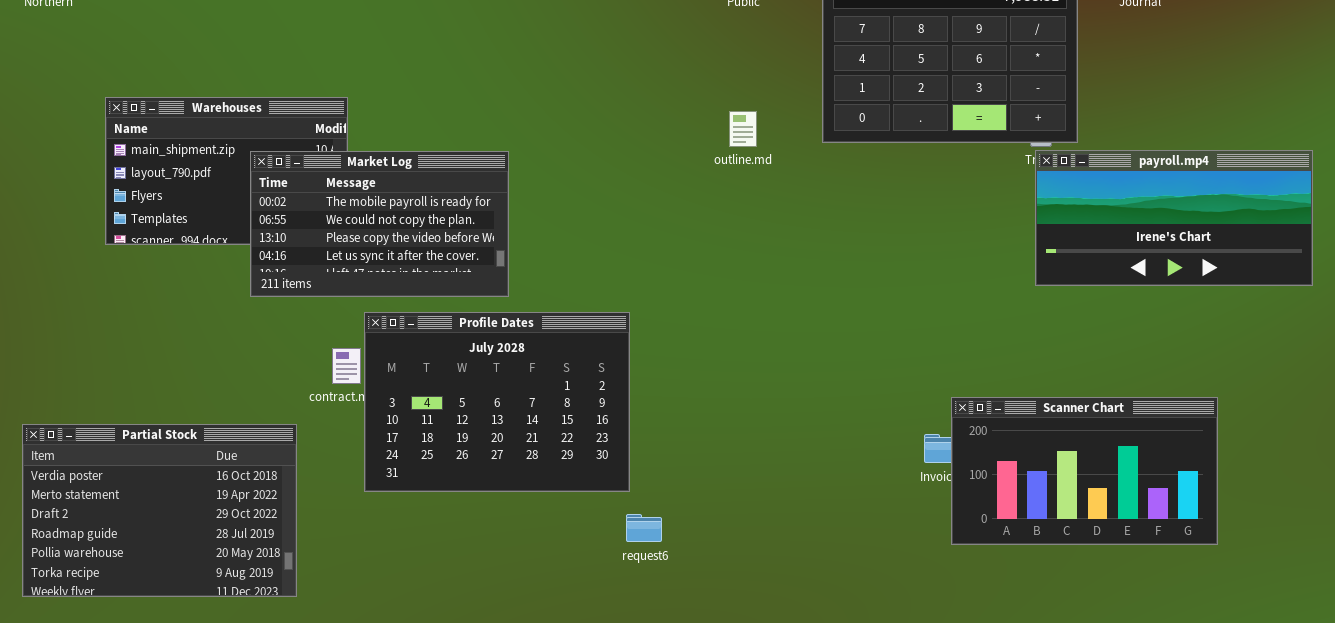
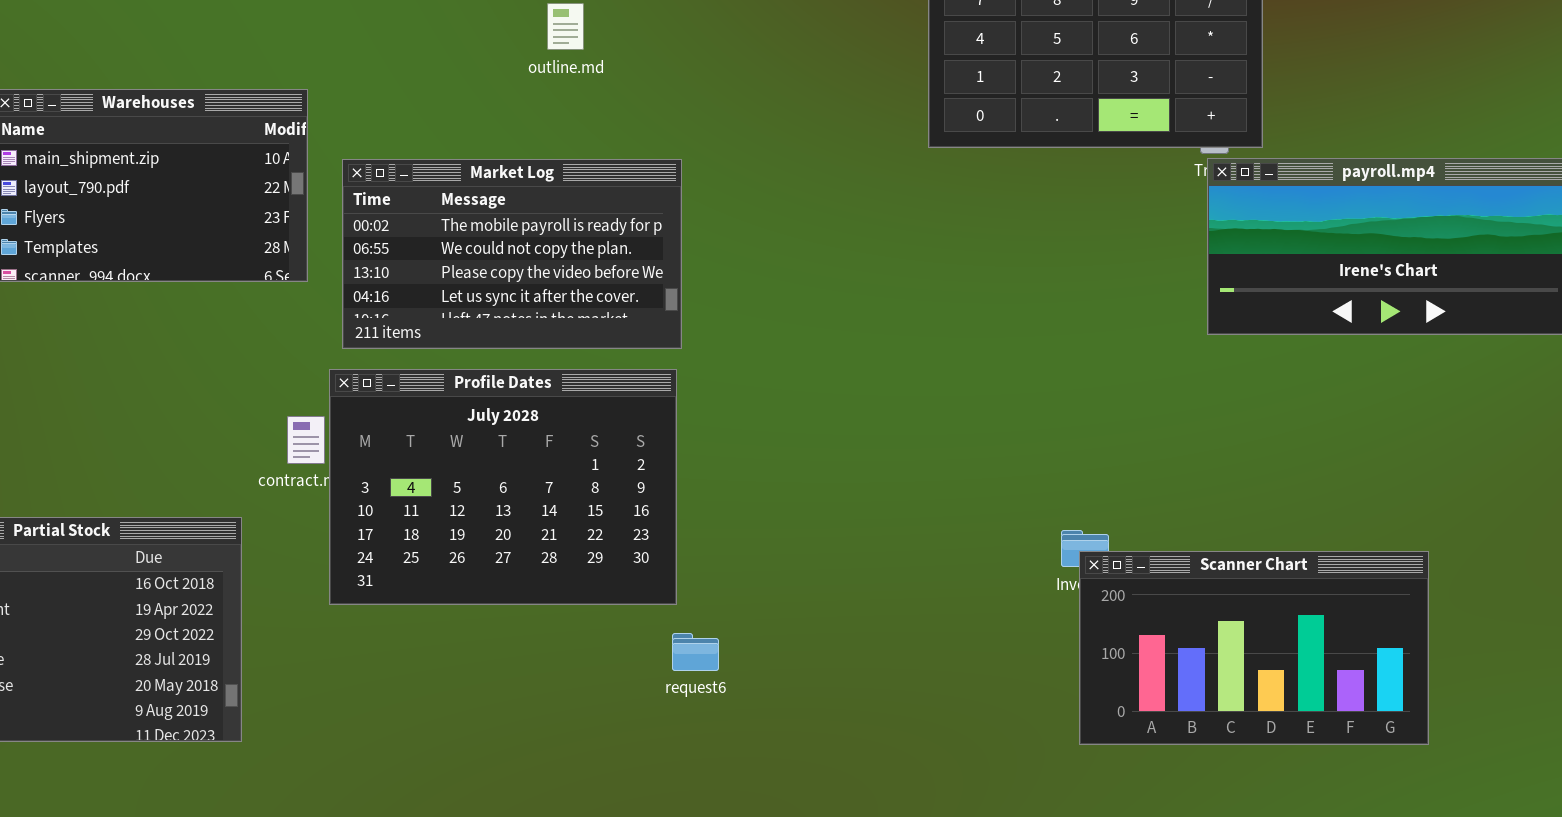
outline.md: [729,111,757,147] -> [547,3,584,50], moved
Market Log: [250,151,509,297] -> [342,159,682,349], moved
Scanner Chart: [951,397,1218,545] -> [1079,551,1429,745], moved

